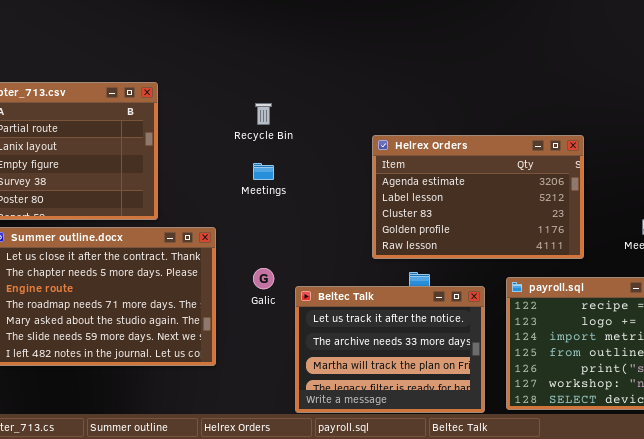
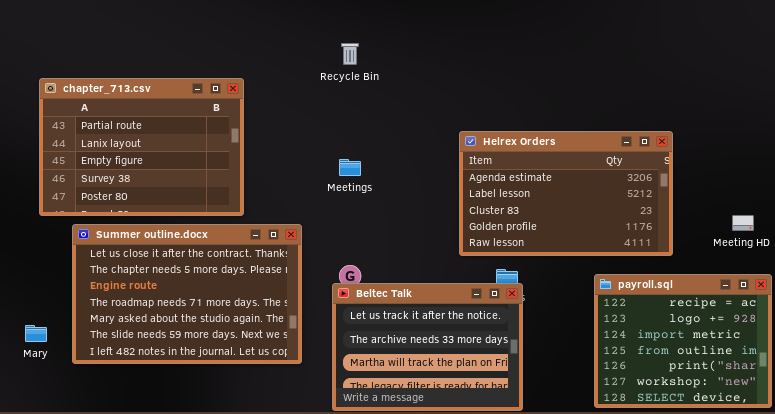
Recycle Bin: [255,103,272,125] -> [341,43,359,65], moved
Beltec Talk: [295,286,485,413] -> [332,283,523,411], moved

